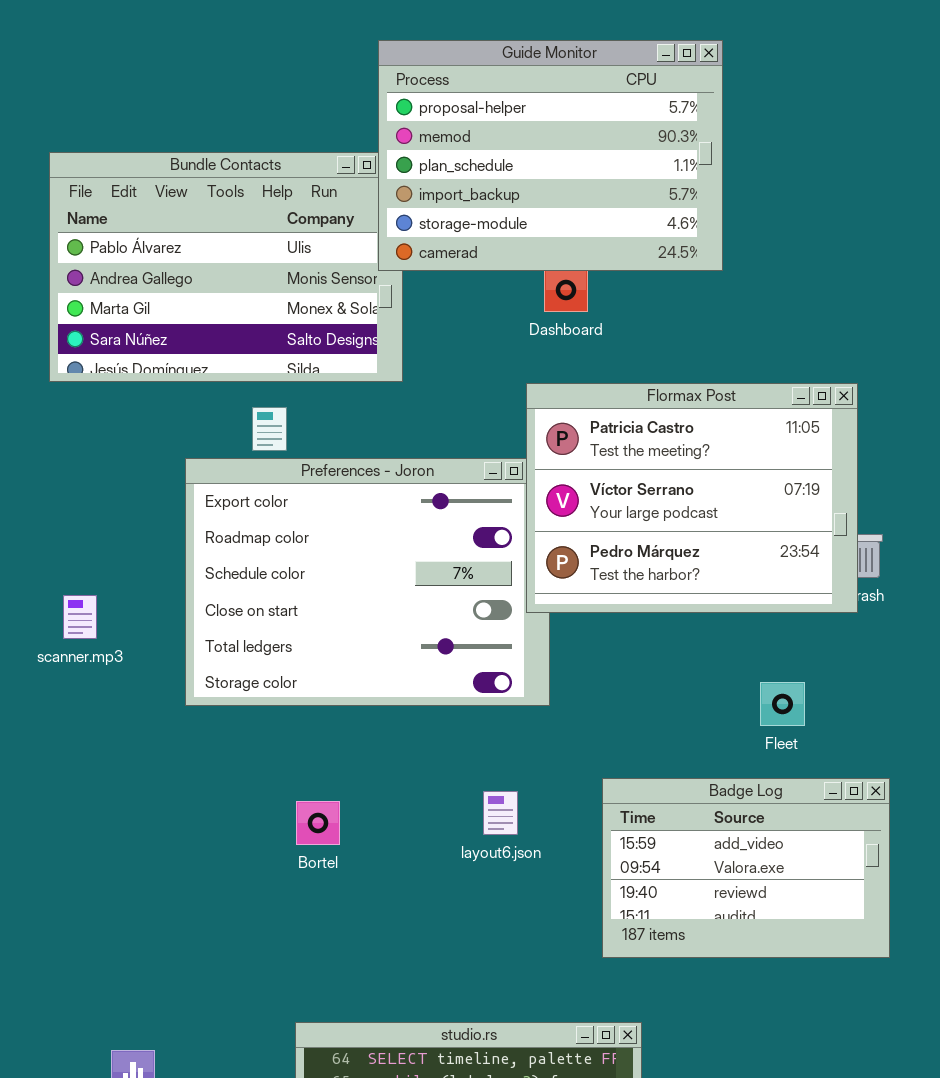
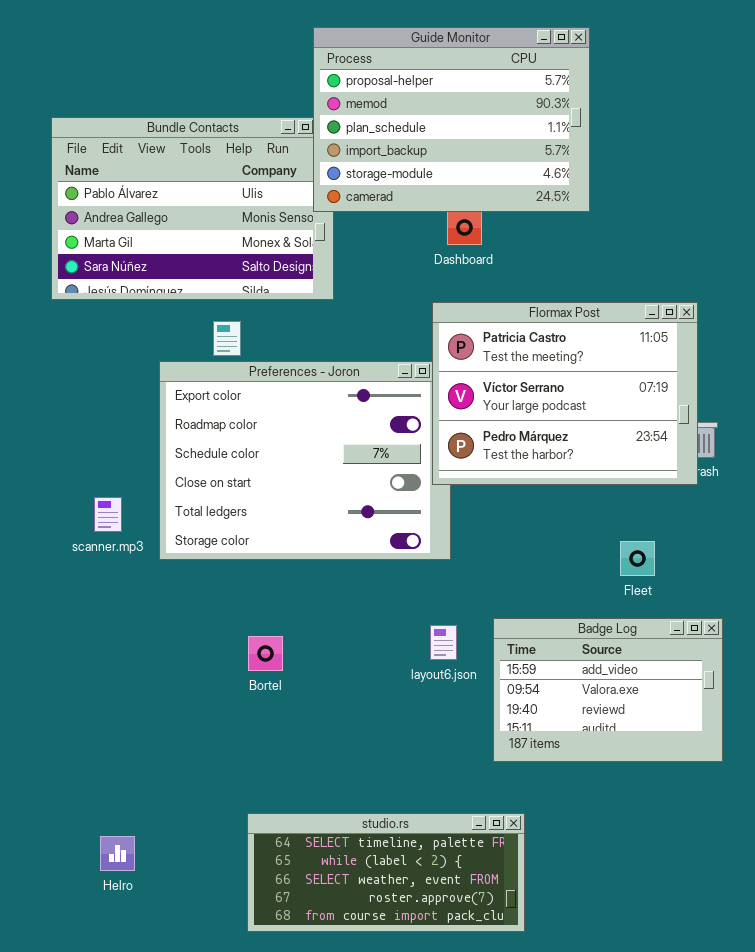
scanner.mp3: [63,595,97,639] -> [94,497,122,532], moved
layout6.json: [483,791,518,835] -> [430,625,457,660], moved

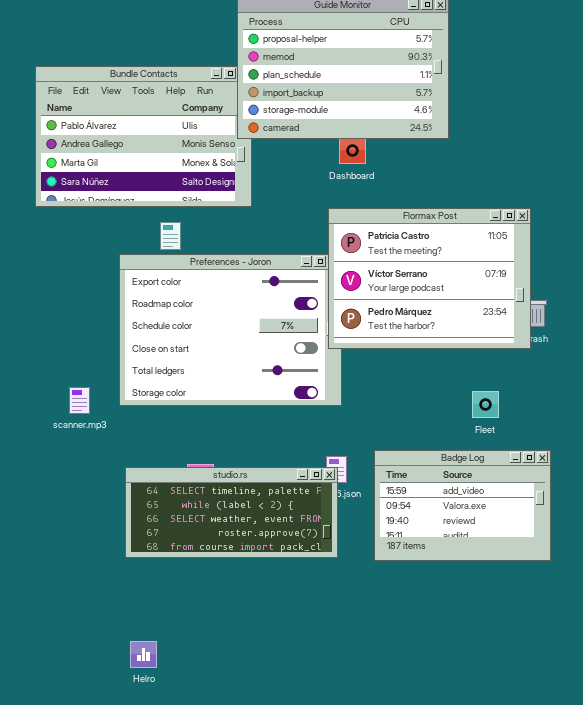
scanner.mp3: [94,497,122,532] -> [69,387,90,414], moved
studio.rs: [247,813,525,932] -> [125,467,338,558], moved
Helro: [100,836,135,871] -> [130,641,157,668], moved

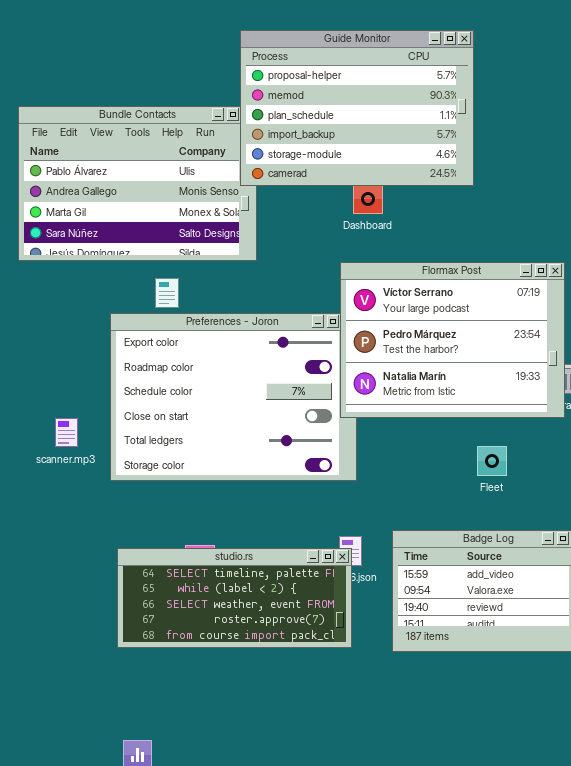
Flormax Post: [328,208,531,349] -> [340,262,565,418], scrolled down 1 row
scanner.mp3: [69,387,90,414] -> [55,418,78,447], moved
Fleet: [472,391,499,418] -> [477,446,507,476], moved

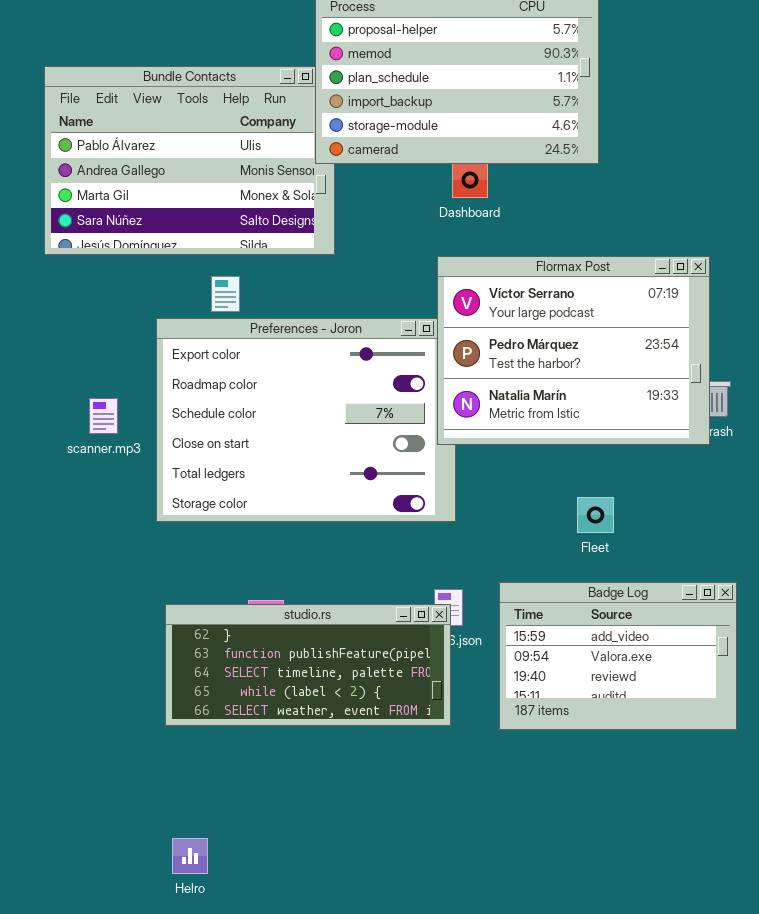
scanner.mp3: [55,418,78,447] -> [89,398,118,434], moved
Fleet: [477,446,507,476] -> [577,497,614,533], moved
studio.rs: [117,548,352,648] -> [165,604,451,726], scrolled up 2 rows

